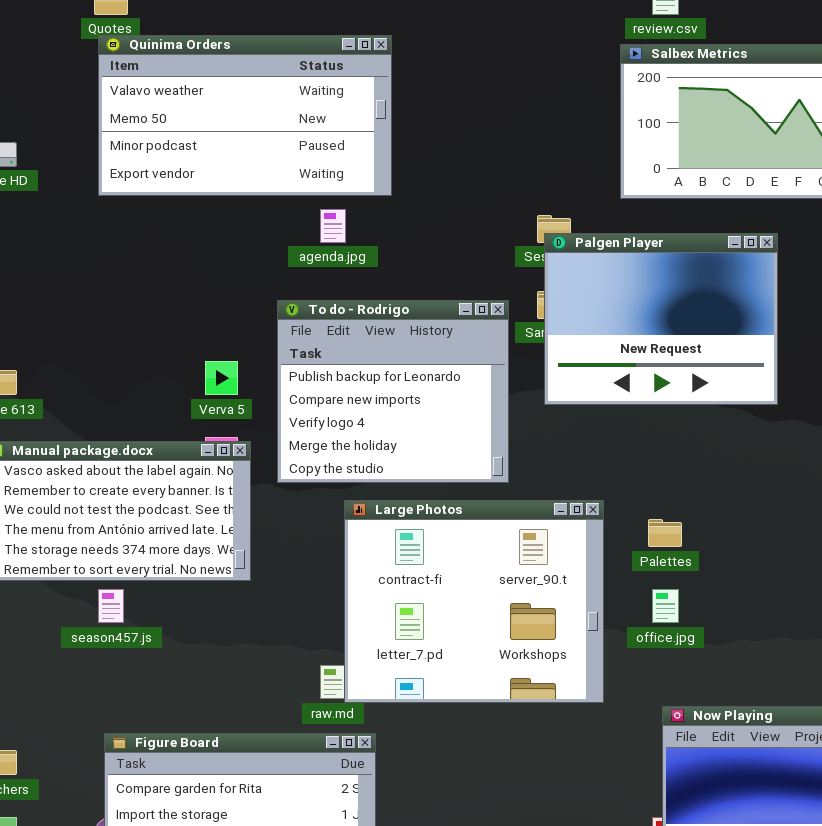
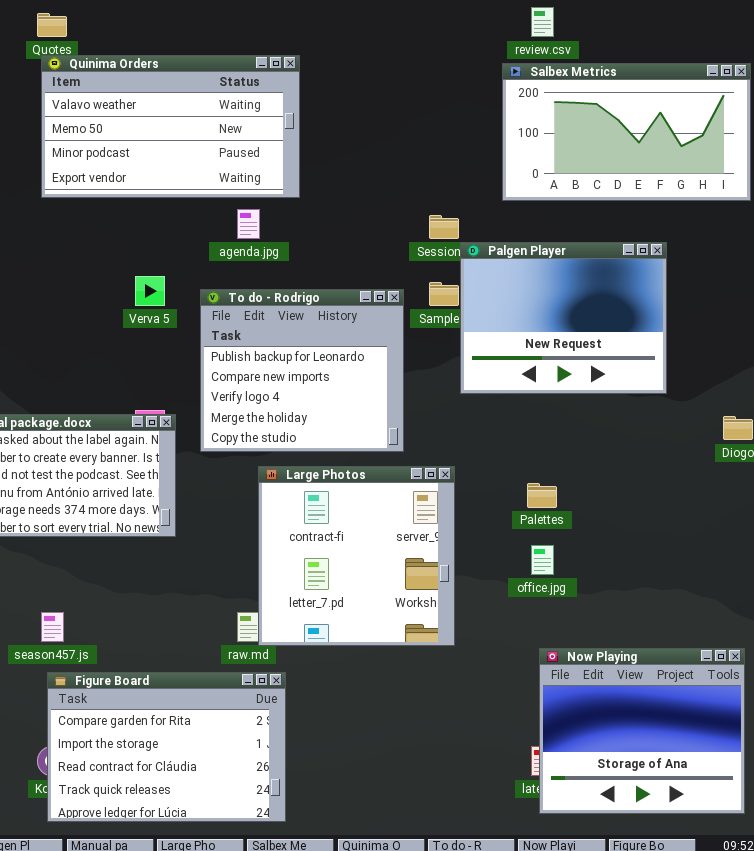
Palgen Player: [544,233,778,405] -> [460,242,667,394], moved
Verva 5: [205,361,238,395] -> [135,276,165,306], moved
Large Photos: [344,500,604,703] -> [258,466,455,646], resized
season457.js: [98,589,124,623] -> [41,612,64,642], moved

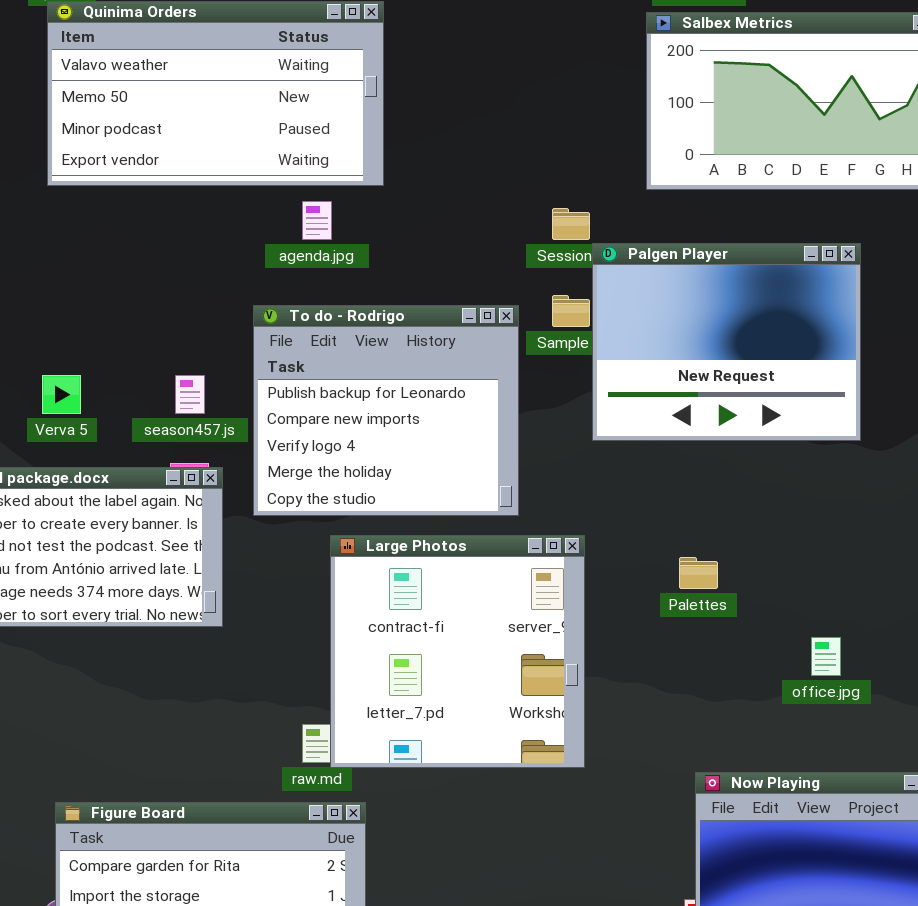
Verva 5: [135,276,165,306] -> [42,375,81,414], moved
office.jpg: [531,545,554,575] -> [811,637,841,676], moved
season457.js: [41,612,64,642] -> [175,375,205,414], moved

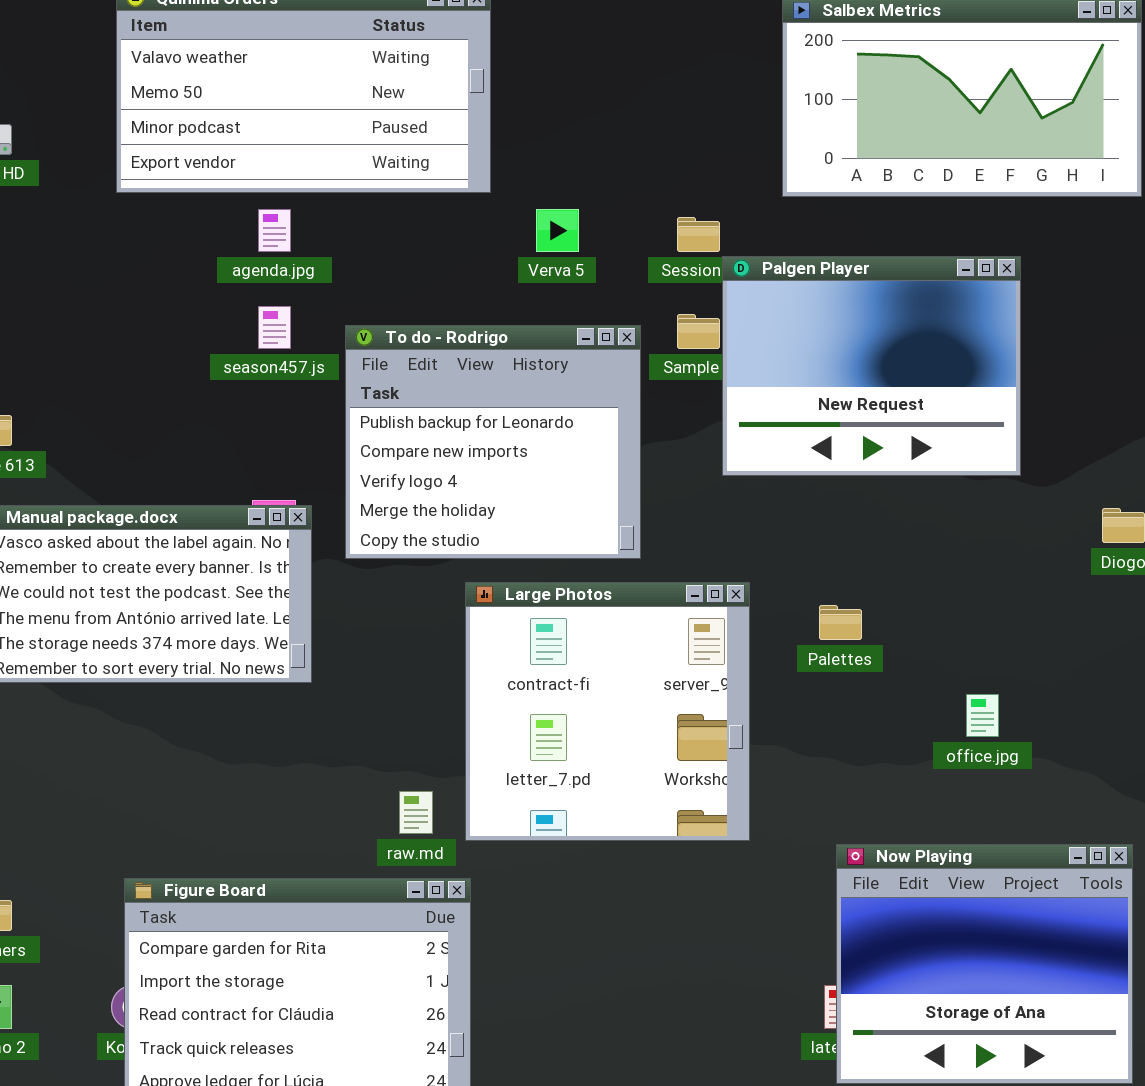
agenda.jpg: [302,201,332,240] -> [258,209,291,252], moved
Verva 5: [42,375,81,414] -> [536,209,579,252], moved
season457.js: [175,375,205,414] -> [258,306,291,349], moved
Large Photos: [330,535,585,768] -> [465,582,750,841], moved

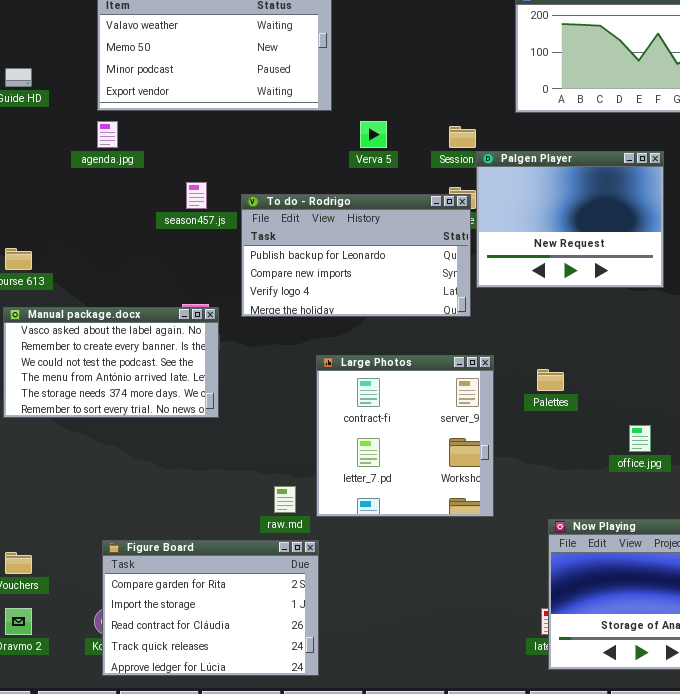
agenda.jpg: [258,209,291,252] -> [97,121,118,148], moved
To do - Rodrigo: [345,325,641,559] -> [241,194,471,317], resized

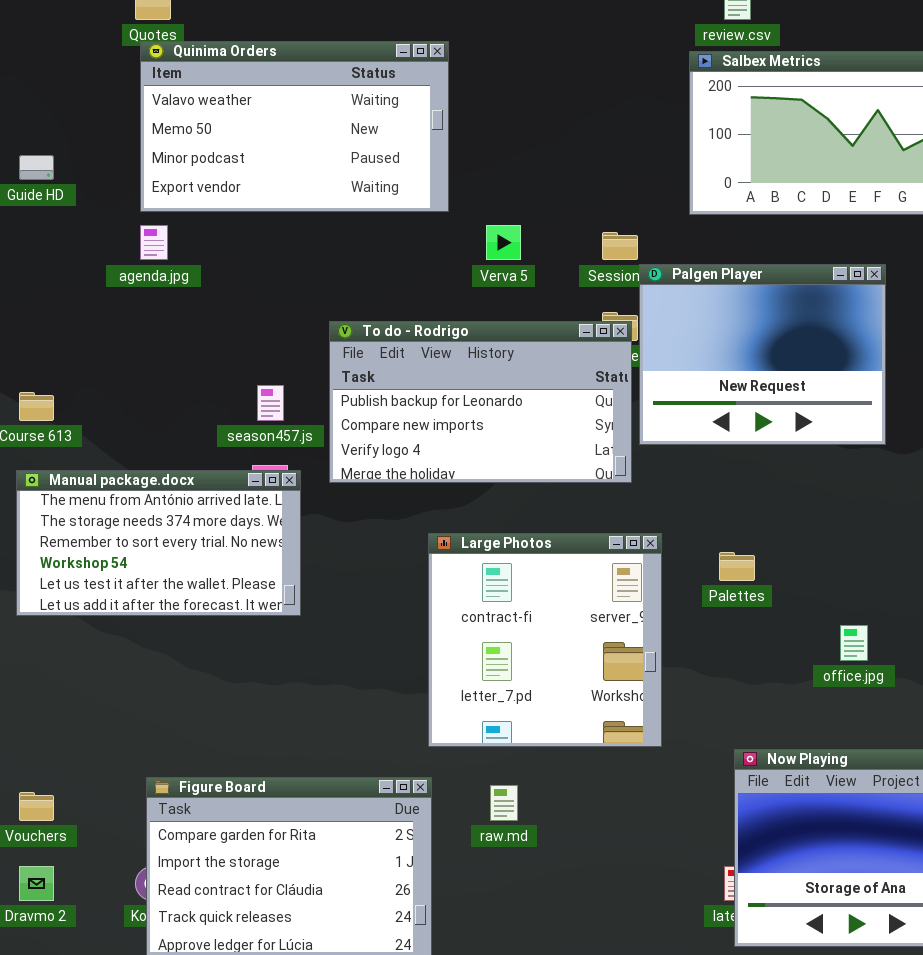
season457.js: [186,182,207,209] -> [257,385,284,421], moved
Manual package.docx: [3,307,219,418] -> [16,470,301,616], scrolled down 3 rows
raw.md: [274,486,296,513] -> [490,785,518,821], moved

